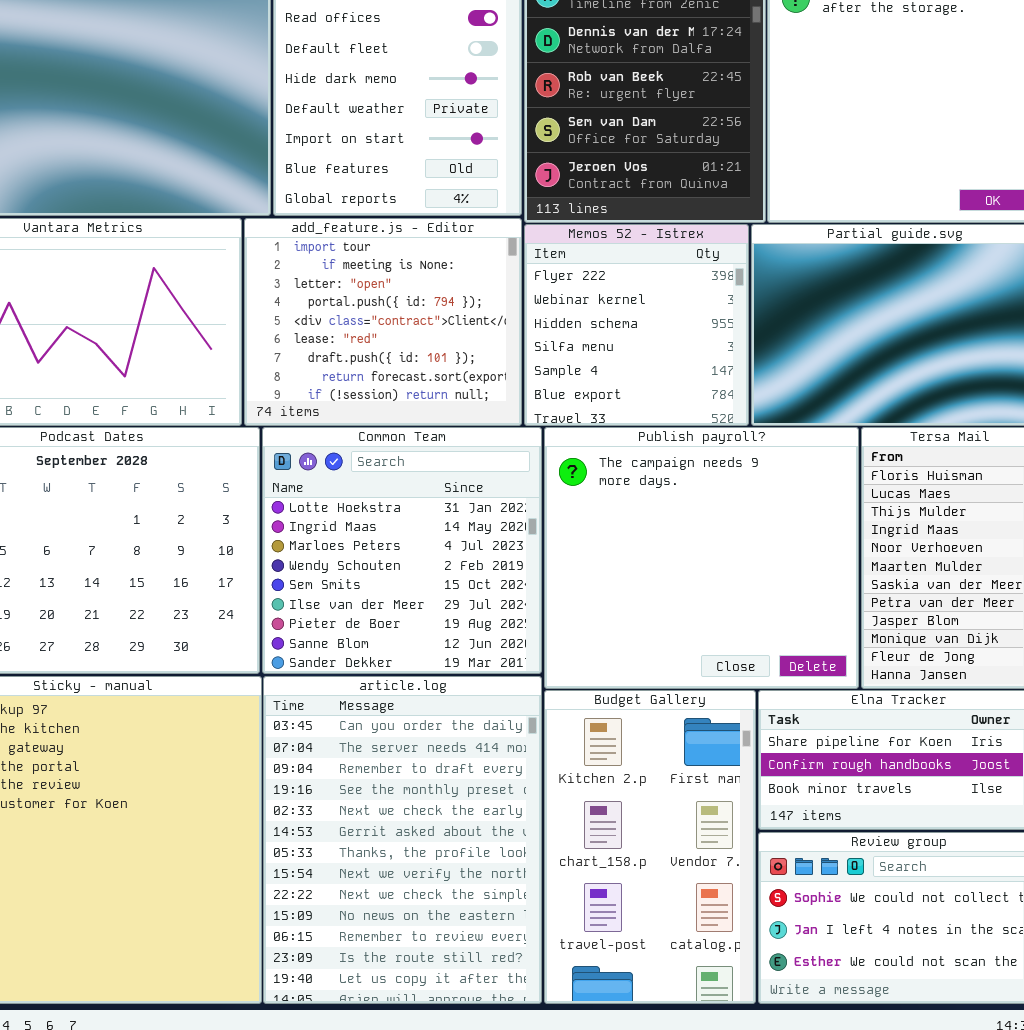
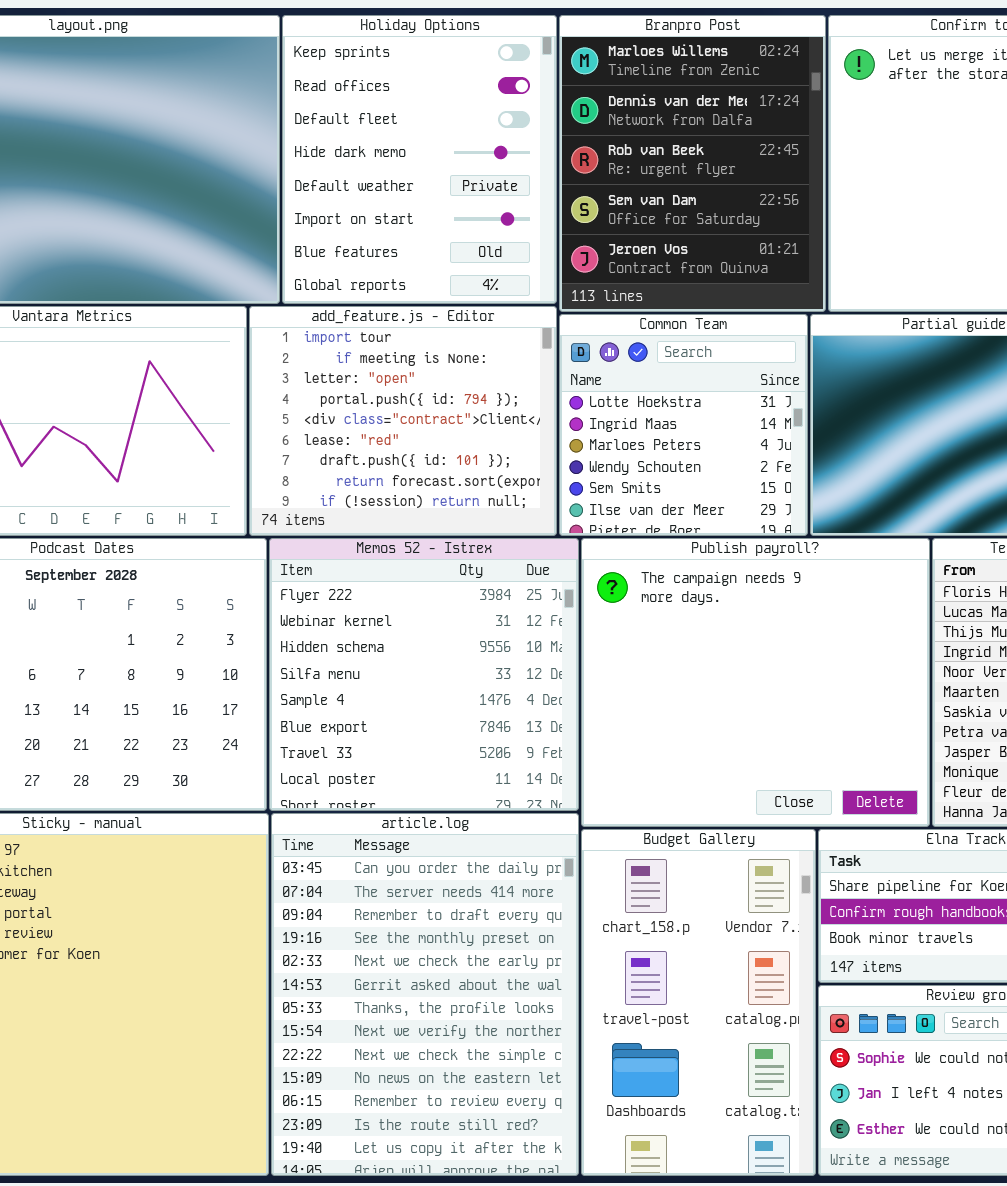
Memos 52 - Istrex: [524,224,749,426] -> [269,538,579,811], moved, resized
Common Team: [262,427,542,674] -> [559,314,808,536], moved, resized
Budget Gallery: [544,690,756,1004] -> [581,829,816,1176], scrolled down 1 row

